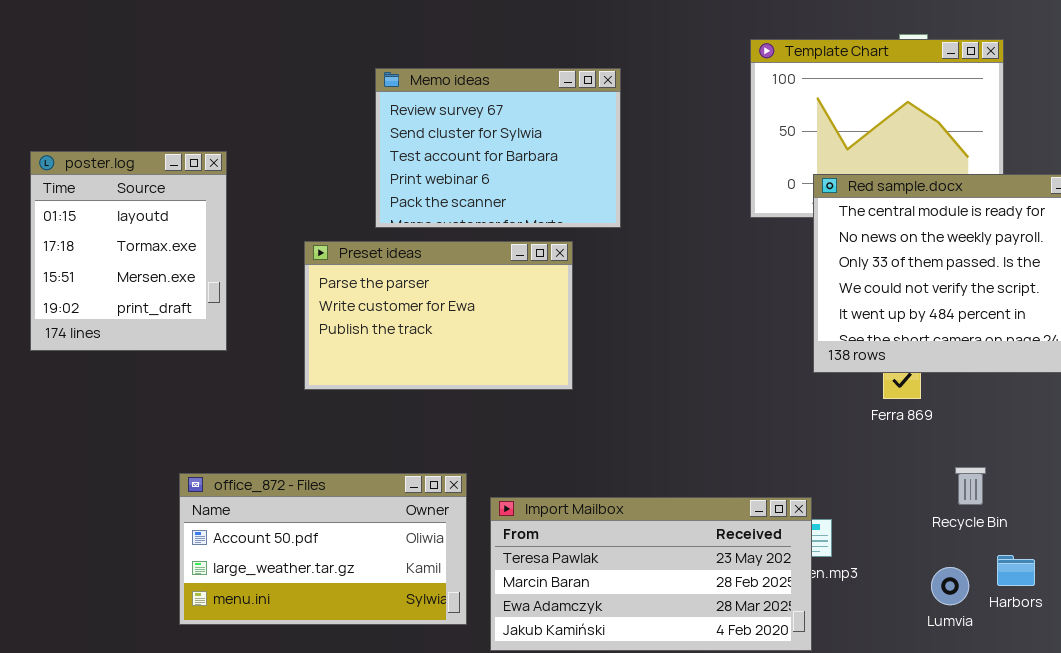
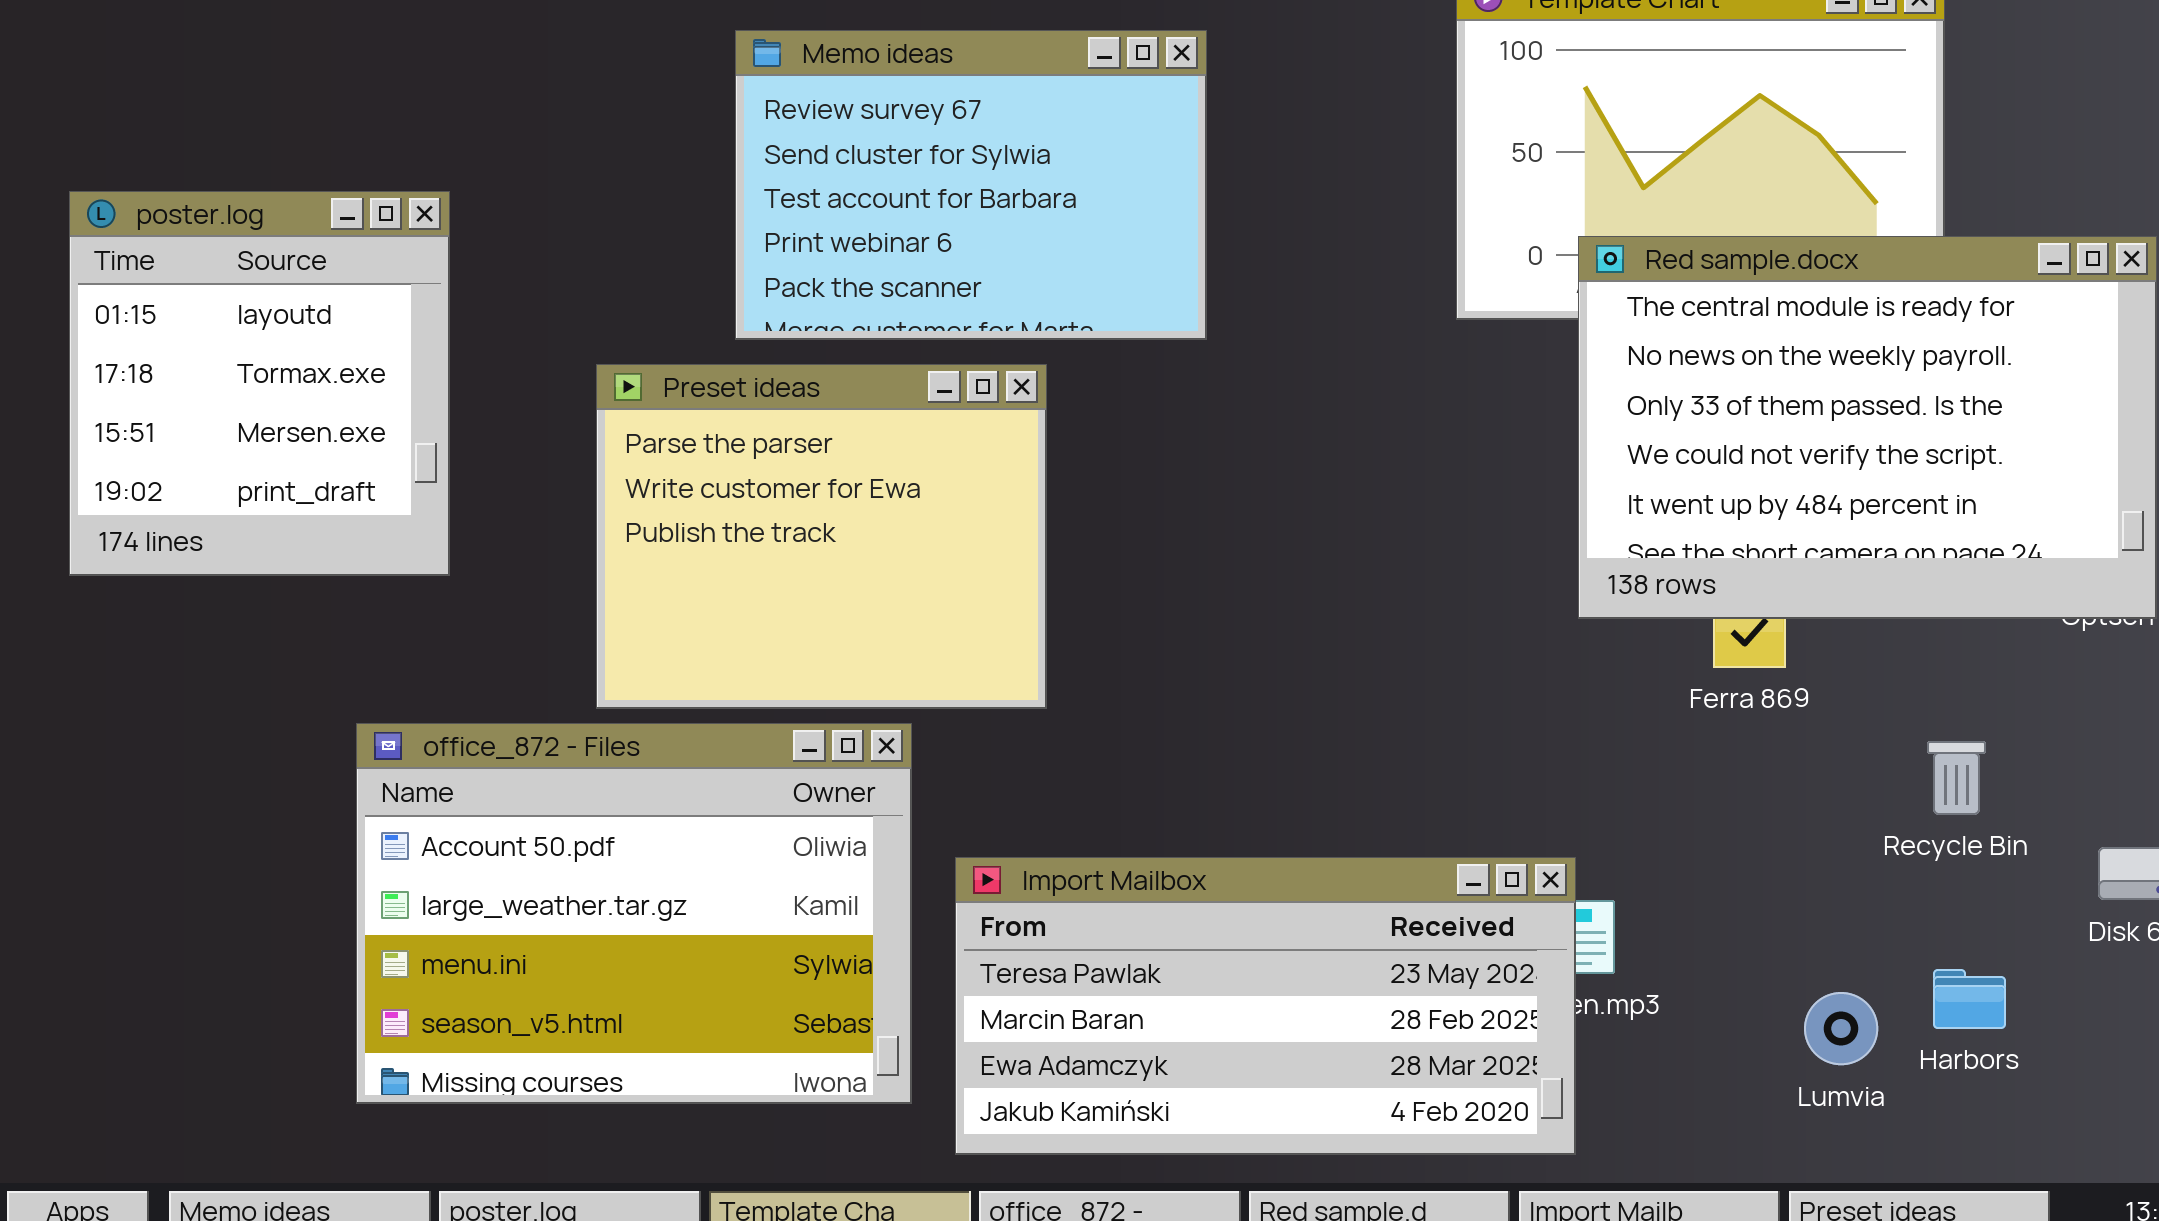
Preset ideas: [304,241,573,390] -> [596,364,1047,709], resized
Recycle Bin: [955,467,986,505] -> [1927,741,1986,815], moved
office_872 - Files: [179,473,467,625] -> [356,723,912,1104], resized

